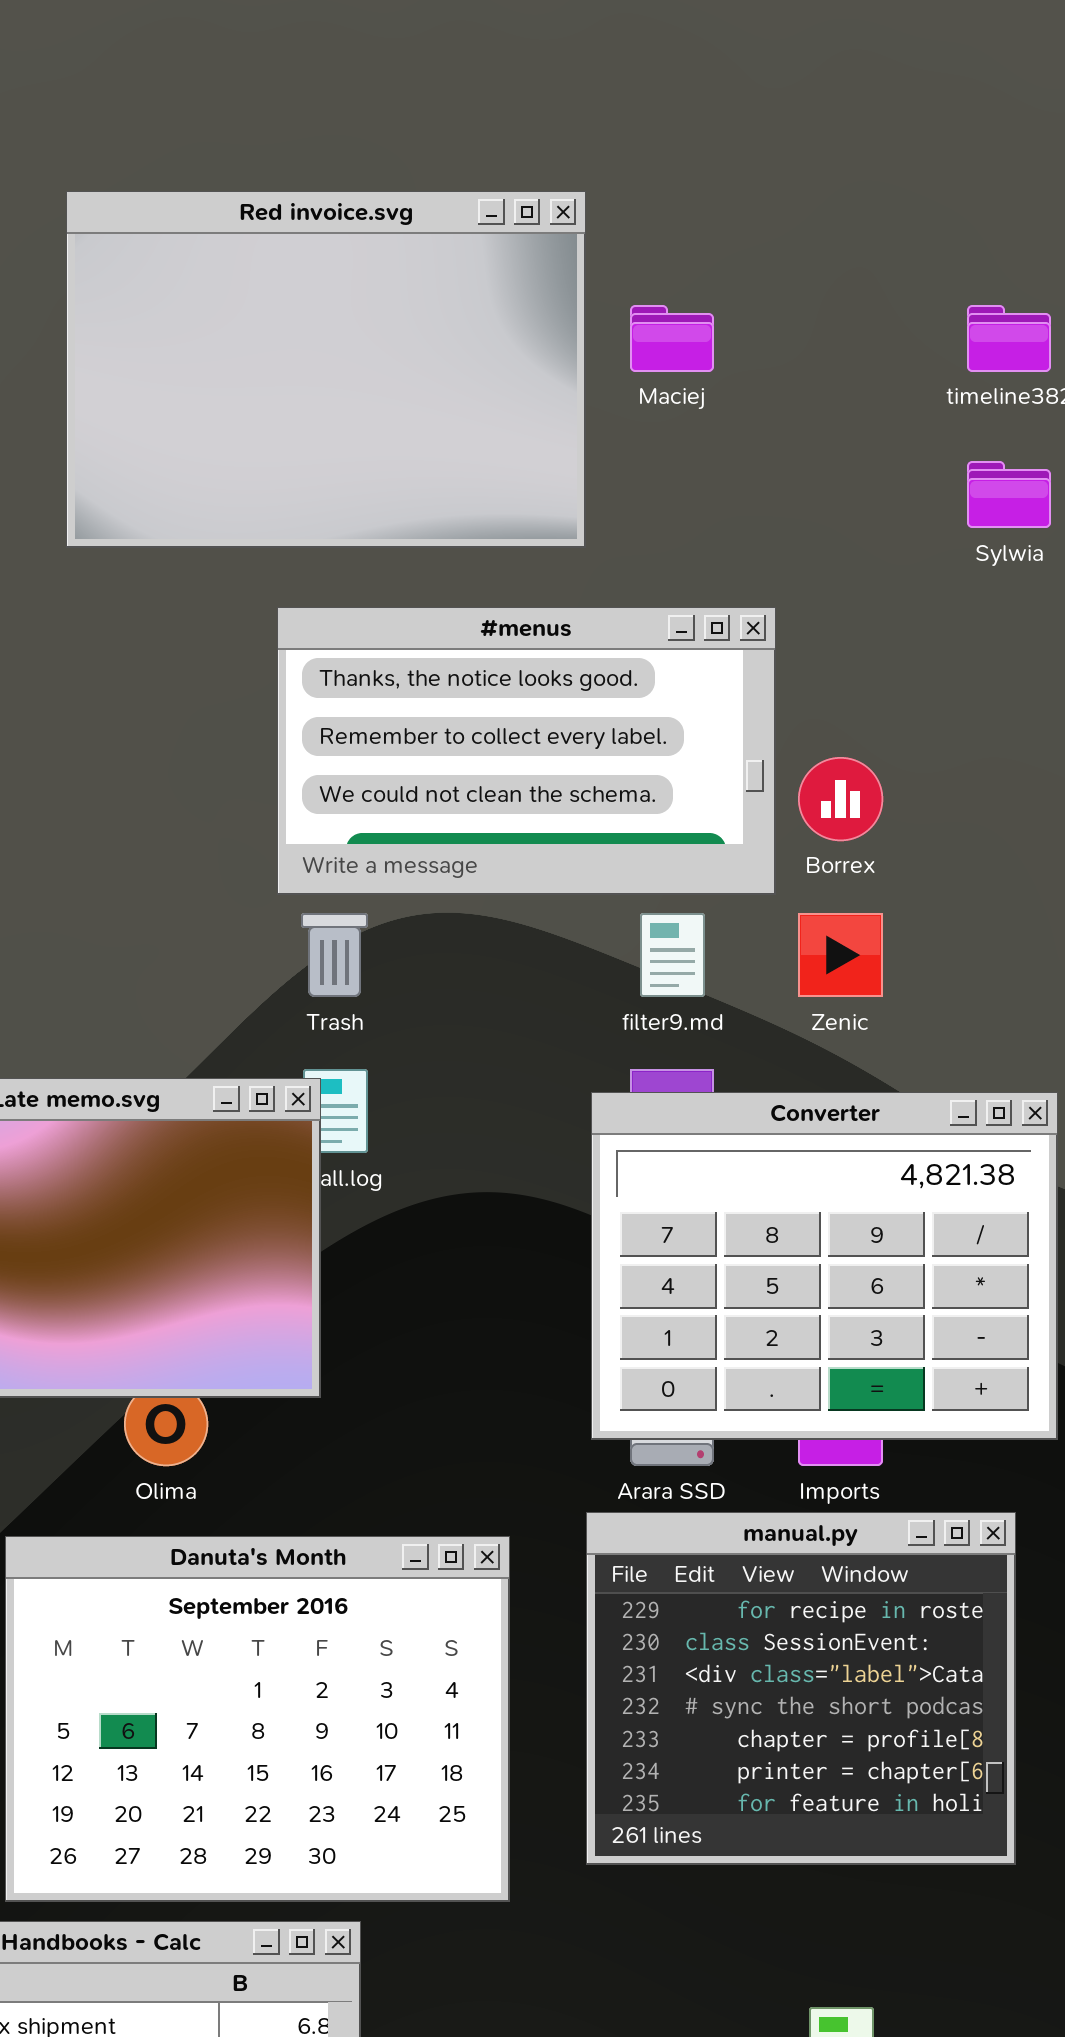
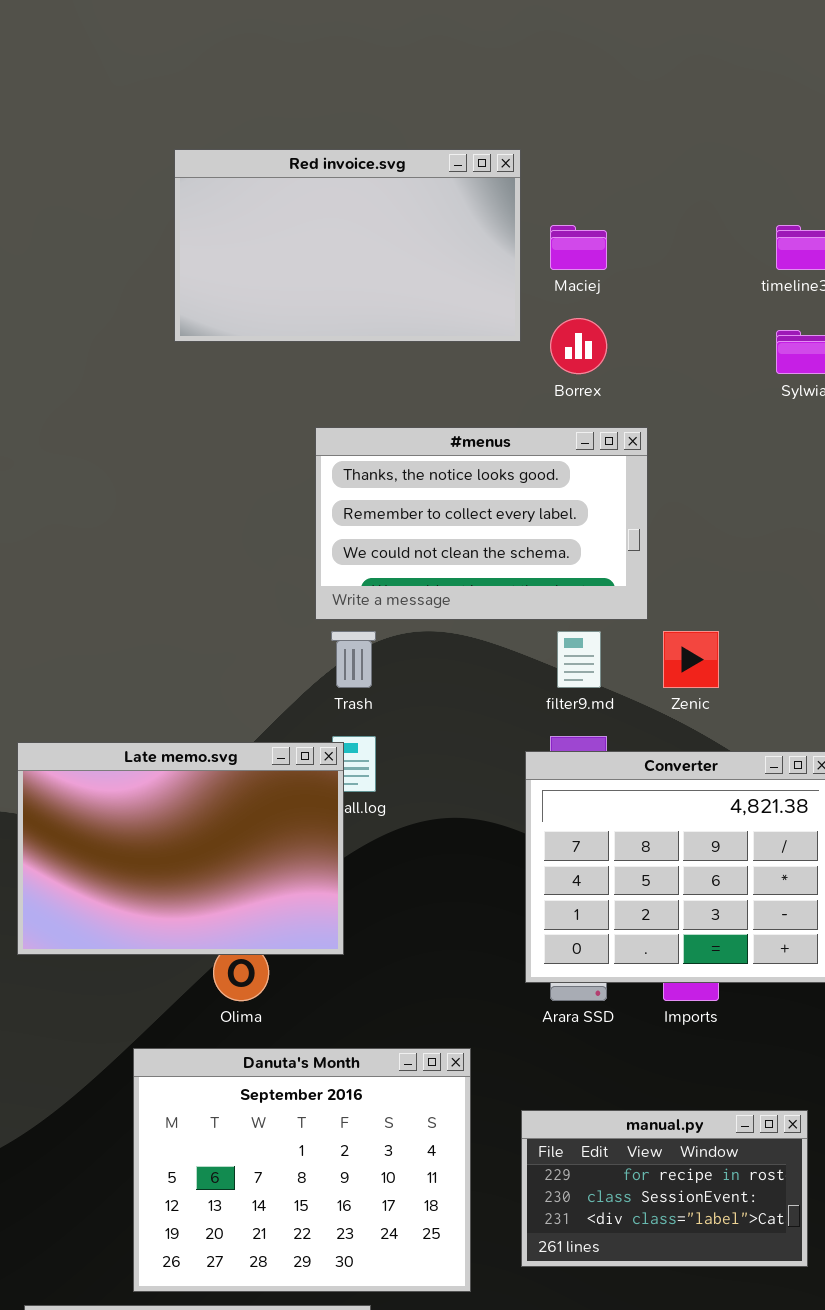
Red invoice.svg: [66,191,586,548] -> [174,149,521,342], resized
Borrex: [798,757,883,841] -> [550,318,607,374], moved
manual.py: [586,1512,1016,1865] -> [521,1110,808,1267], resized

